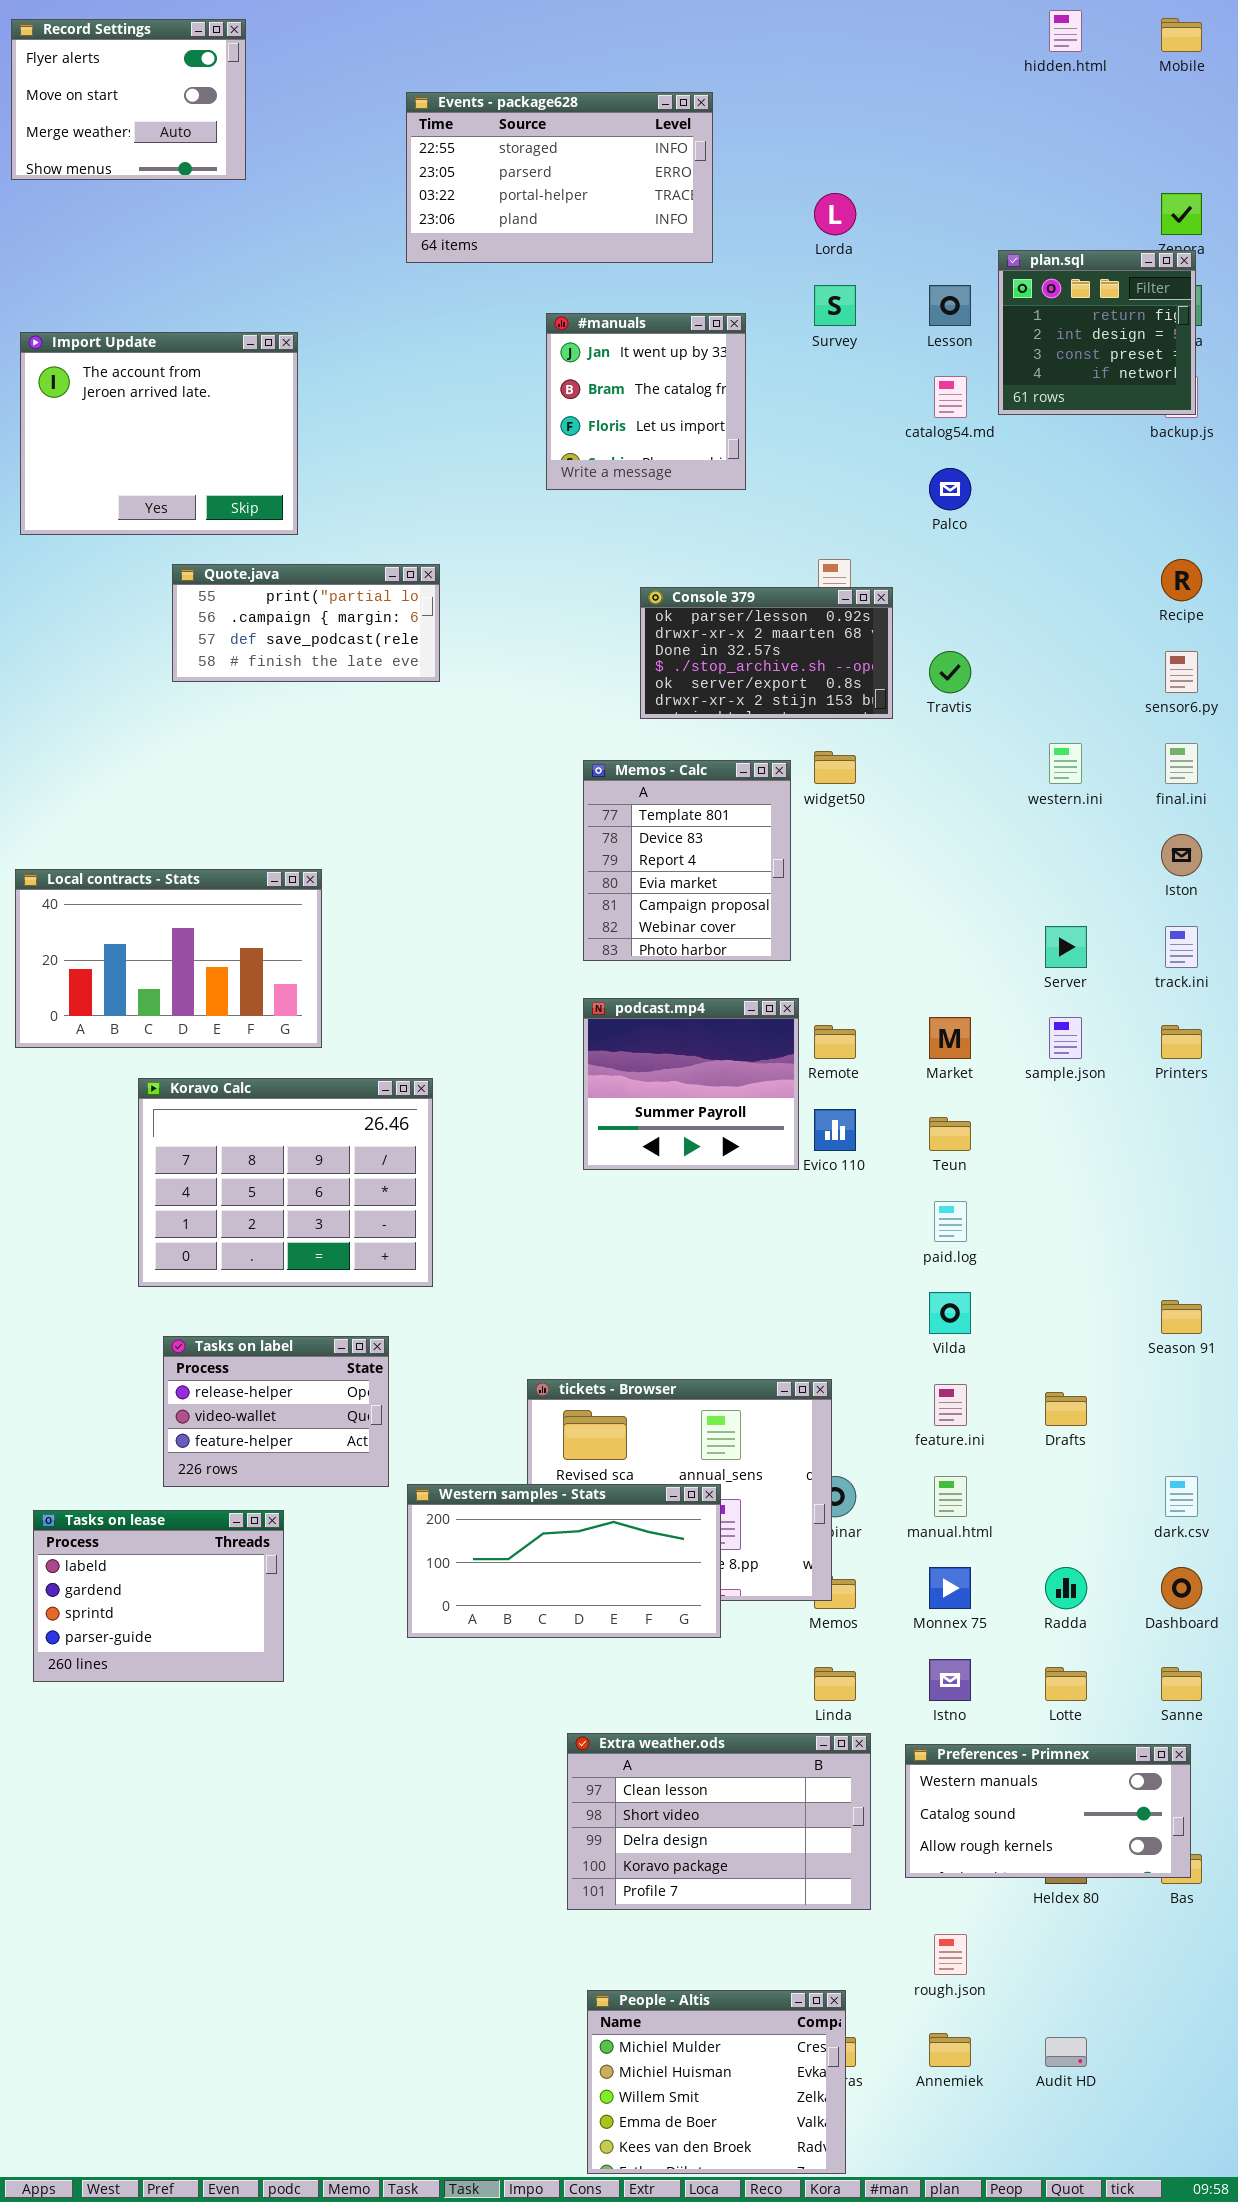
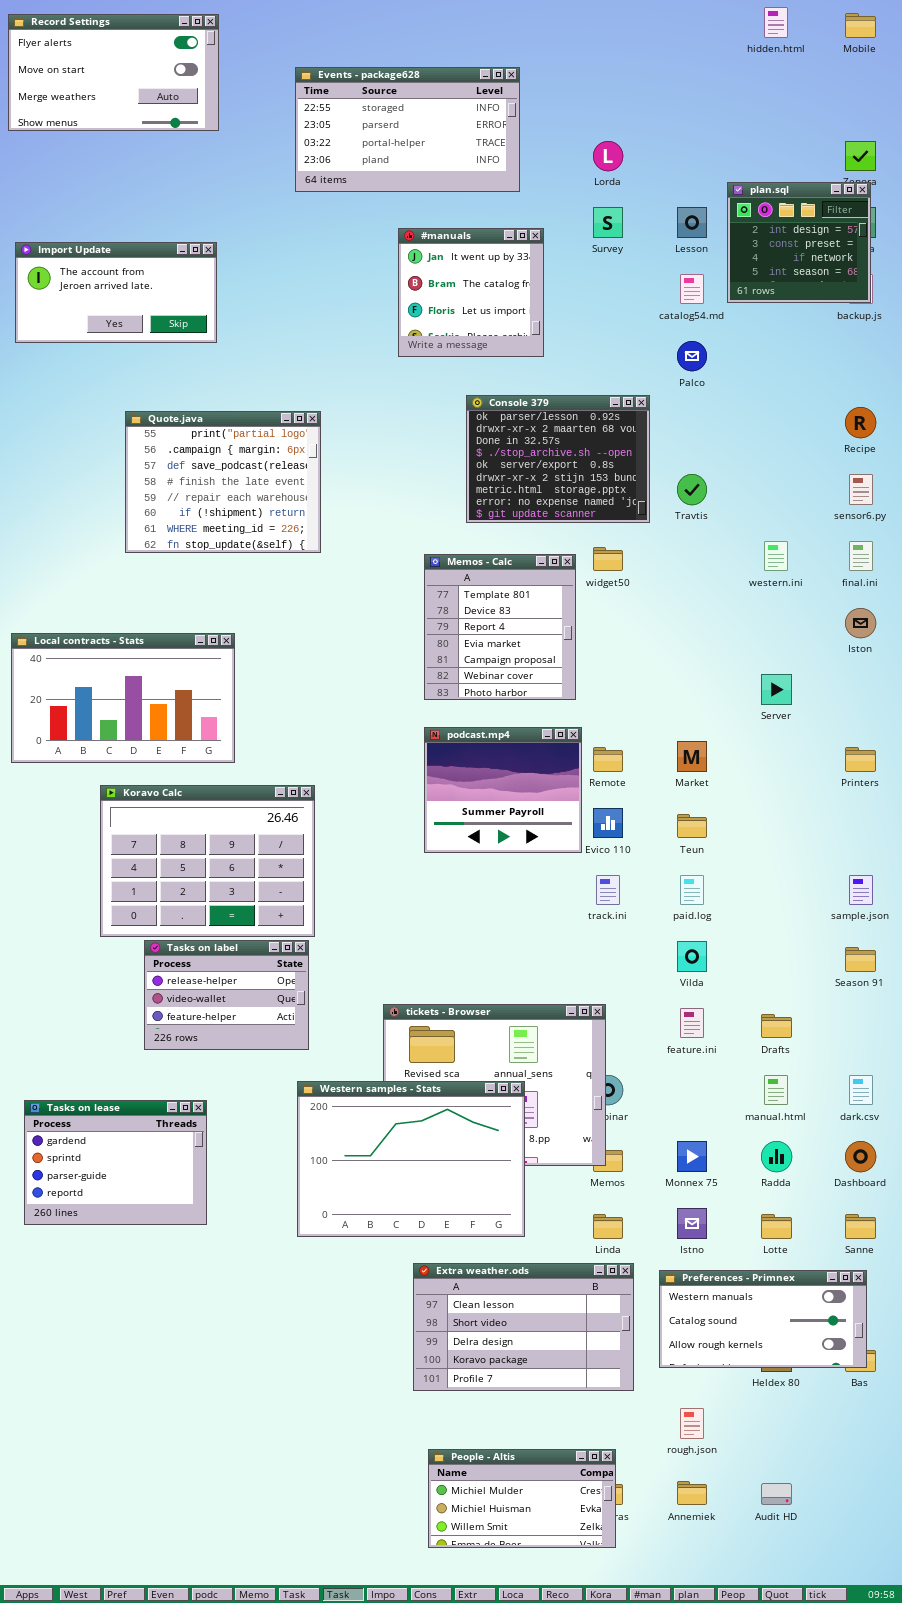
Record Settings: [11,19,246,180] -> [8,14,219,131], resized
plan.sql: [998,250,1196,415] -> [727,182,871,303], scrolled down 1 row
Import Update: [20,332,298,535] -> [15,242,217,343], resized
Quote.java: [172,564,440,682] -> [125,411,321,553], resized
Console 379: [640,587,893,719] -> [466,395,650,523], resized
track.ini: [1165,926,1198,968] -> [596,875,620,905], moved
sample.json: [1049,1017,1082,1059] -> [849,875,873,905], moved
Tasks on label: [163,1336,389,1487] -> [144,940,309,1050], moved
manual.html: [934,1476,967,1517] -> [764,1075,788,1105], moved
Western samples - Stats: [407,1484,721,1638] -> [297,1081,525,1237], resized
Tasks on lease: [33,1510,284,1682] -> [24,1100,207,1225], scrolled down 1 row
People - Altis: [587,1990,846,2174] -> [428,1449,616,1548], resized

